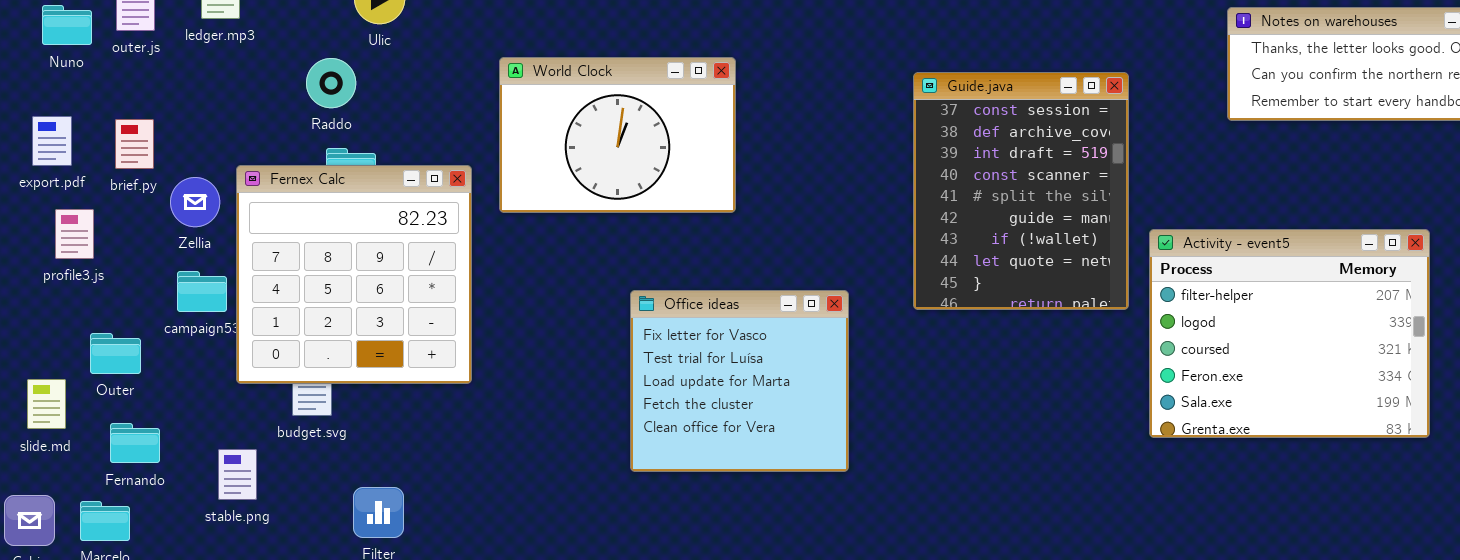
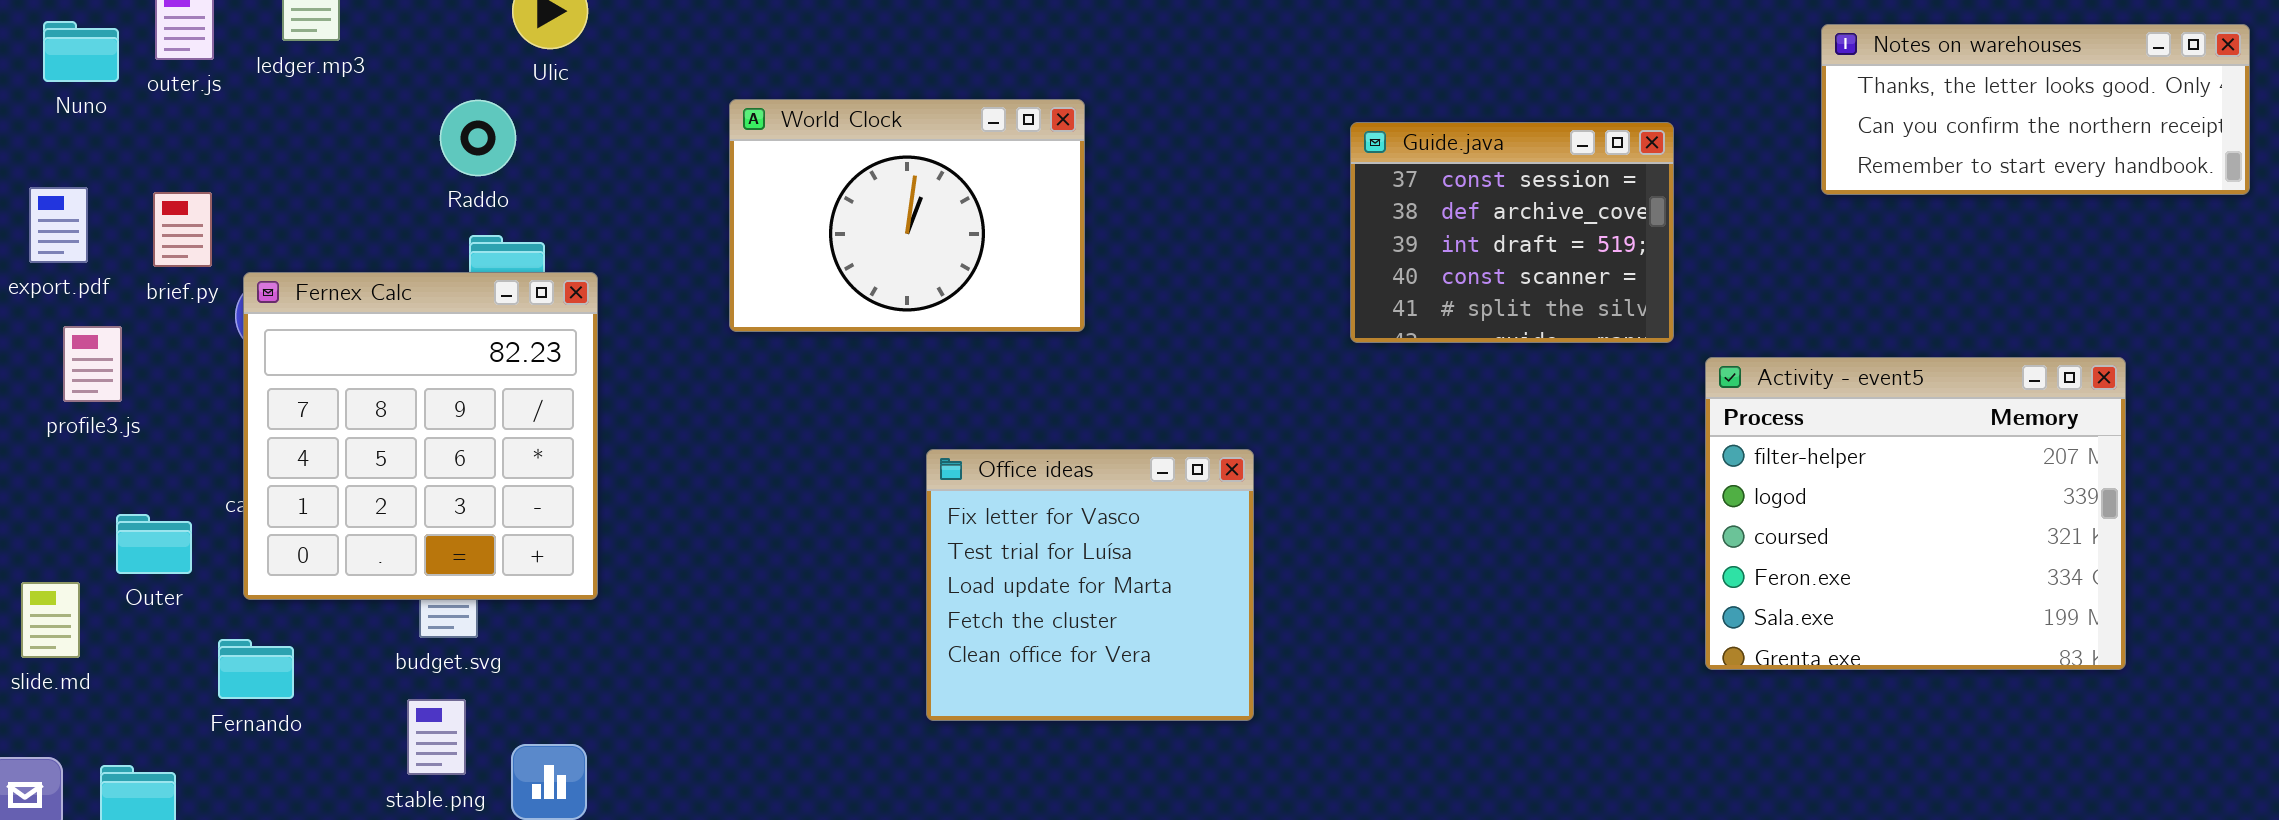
Guide.java: [913,72,1129,310] -> [1350,122,1674,343], resized
Fernex Calc: [236,165,472,384] -> [243,272,598,600], moved
Fernando: [110,423,160,463] -> [218,639,294,699], moved
stable.png: [218,449,257,500] -> [407,699,466,775], moved

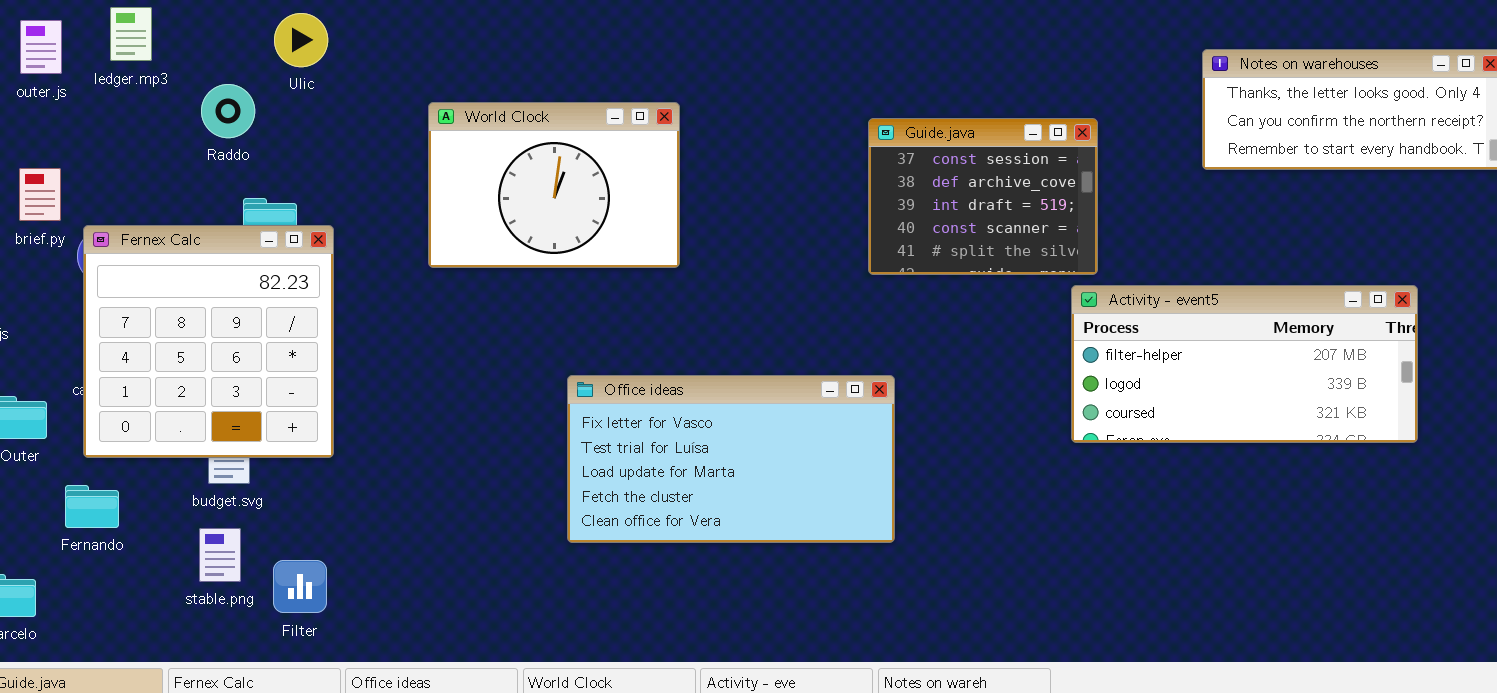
Raddo: [440,100,516,176] -> [201,84,255,138], moved
Activity - event5: [1705,357,2126,670] -> [1071,285,1418,443], resized
Office ideas: [926,449,1254,721] -> [567,375,895,543], resized

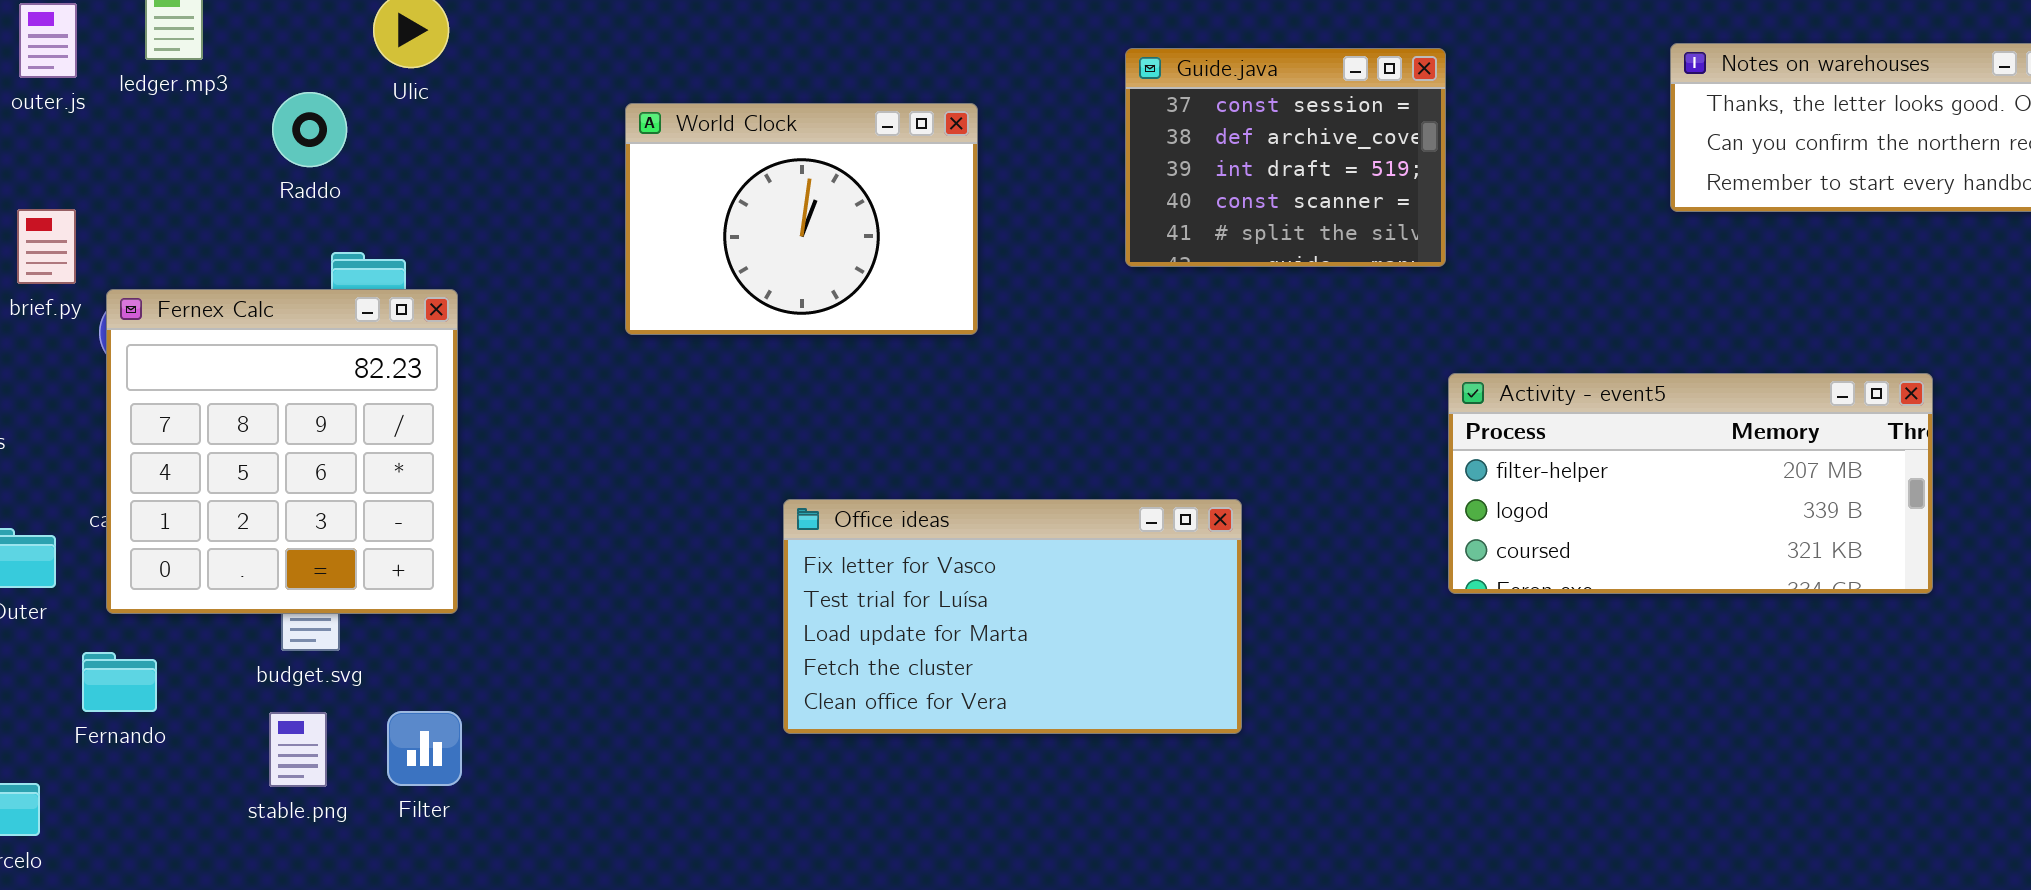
World Clock: [428,102,680,268] -> [625,103,978,335], moved
Guide.java: [868,118,1098,275] -> [1125,48,1446,267], moved
Activity - event5: [1071,285,1418,443] -> [1448,373,1933,594], moved
Filter: [273,560,327,613] -> [387,711,462,786], moved

